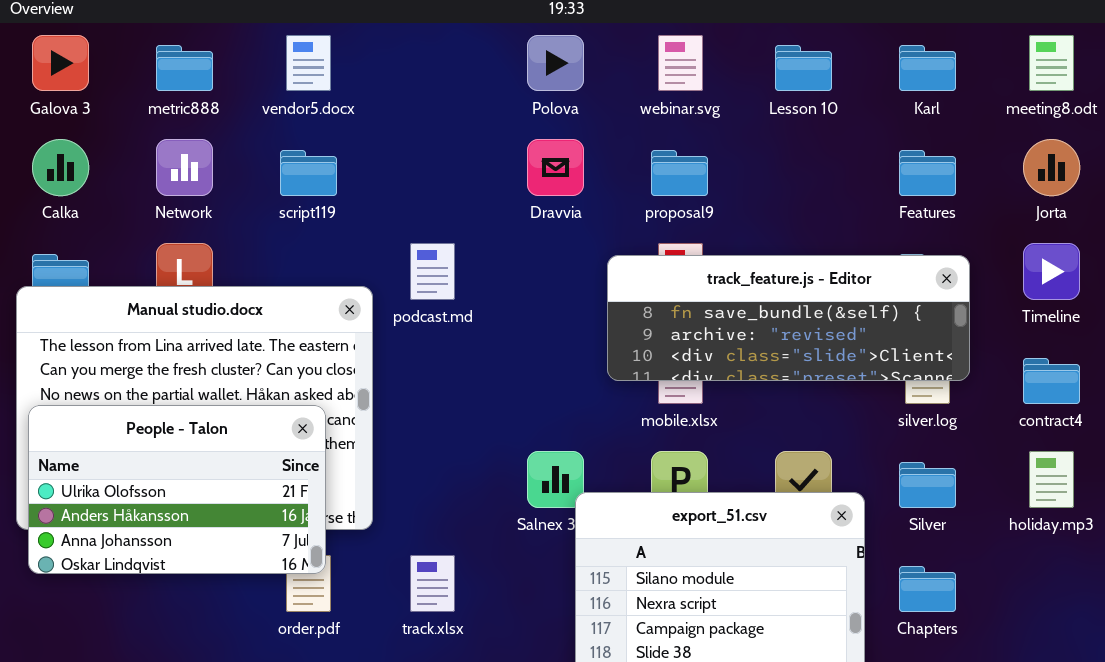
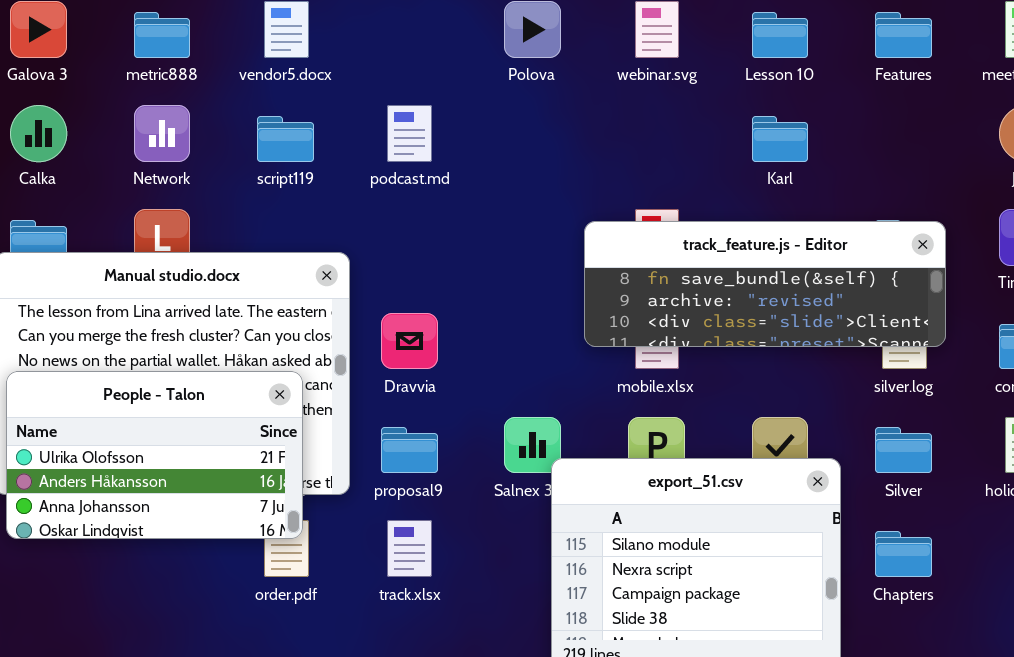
Karl: [899,45,956,91] -> [752,116,808,162], moved
Dravvia: [527,139,584,196] -> [381,313,438,369], moved
proposal9: [651,150,708,196] -> [381,427,438,473], moved
Features: [899,150,956,196] -> [875,12,932,58], moved
podcast.md: [410,243,455,300] -> [387,105,432,162], moved

